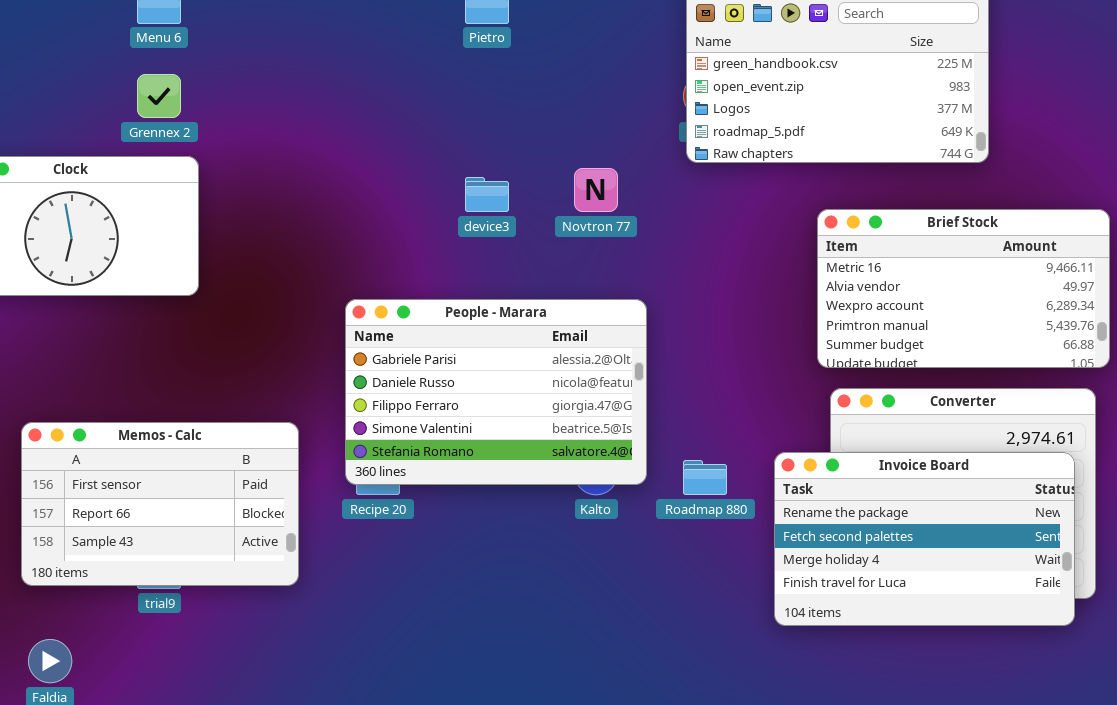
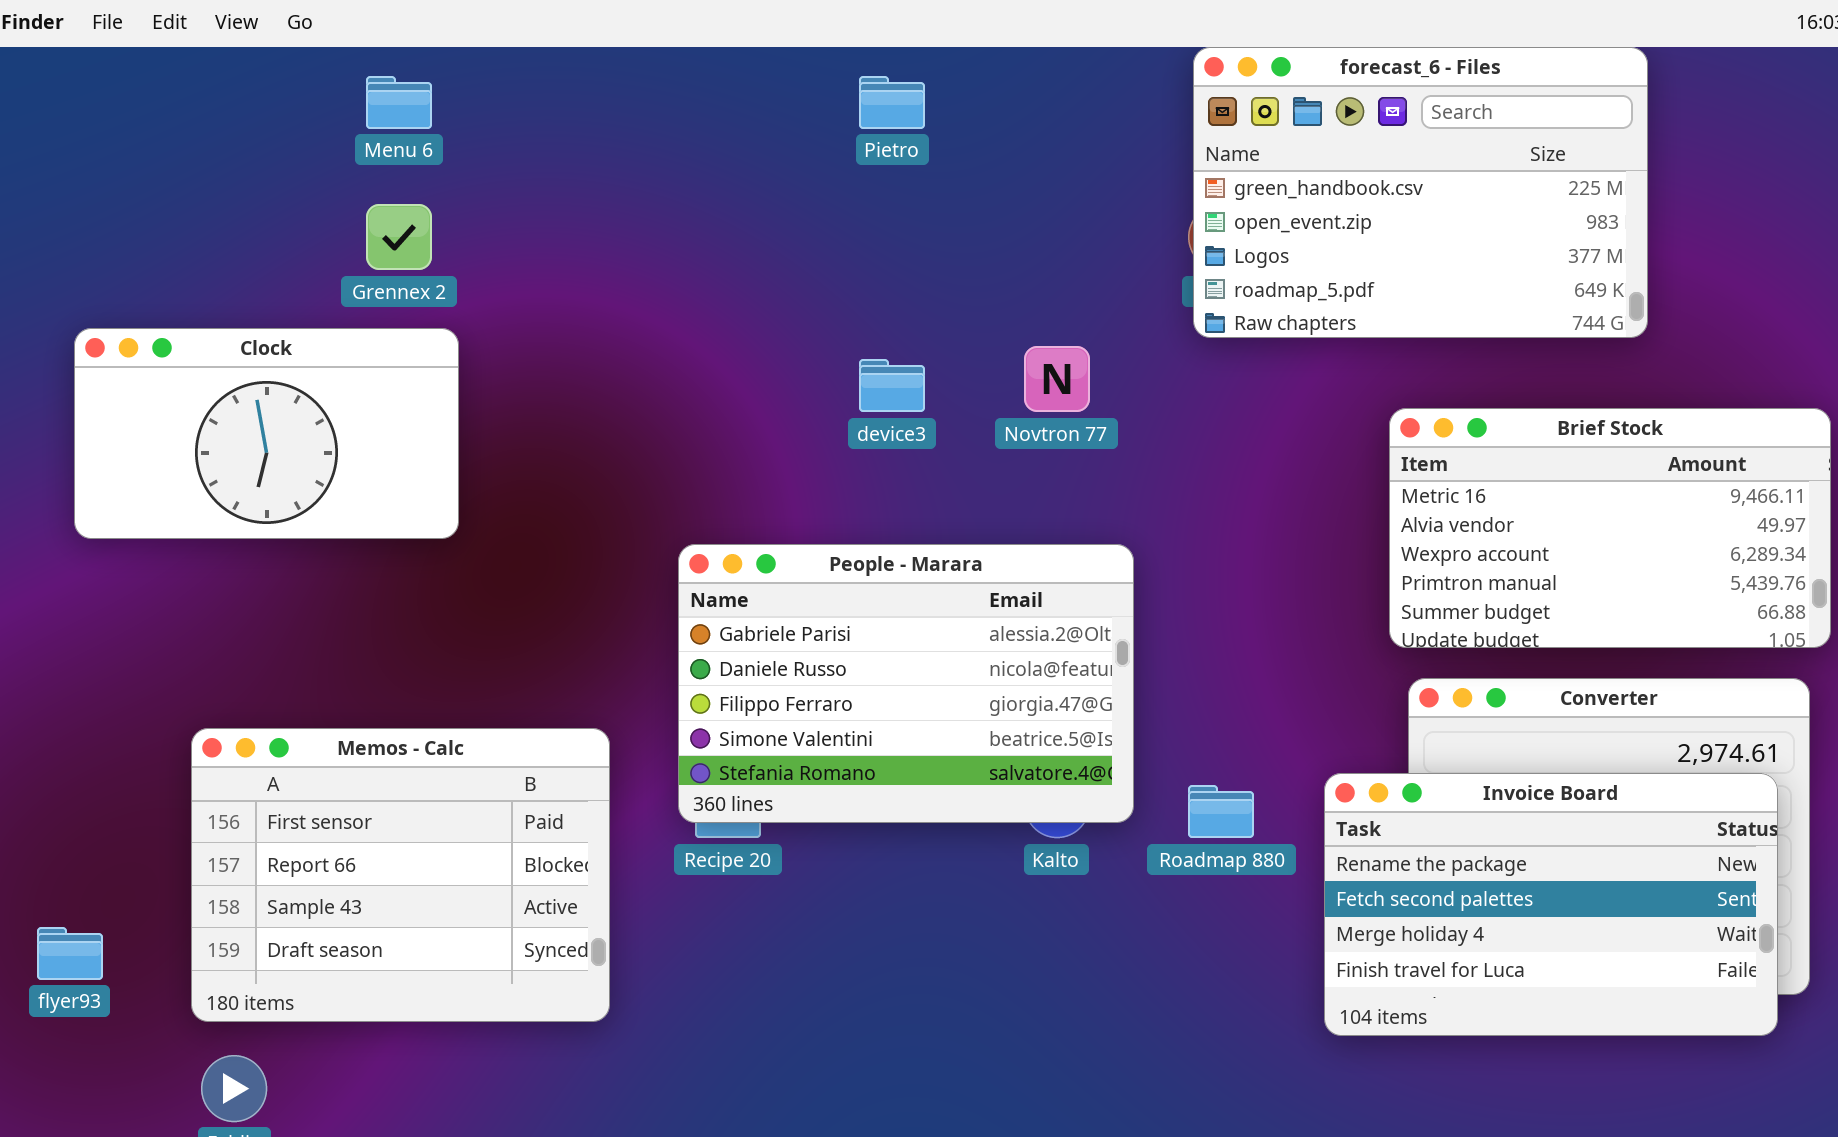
Memos - Calc: [21,422,299,586] -> [191,728,610,1022], resized

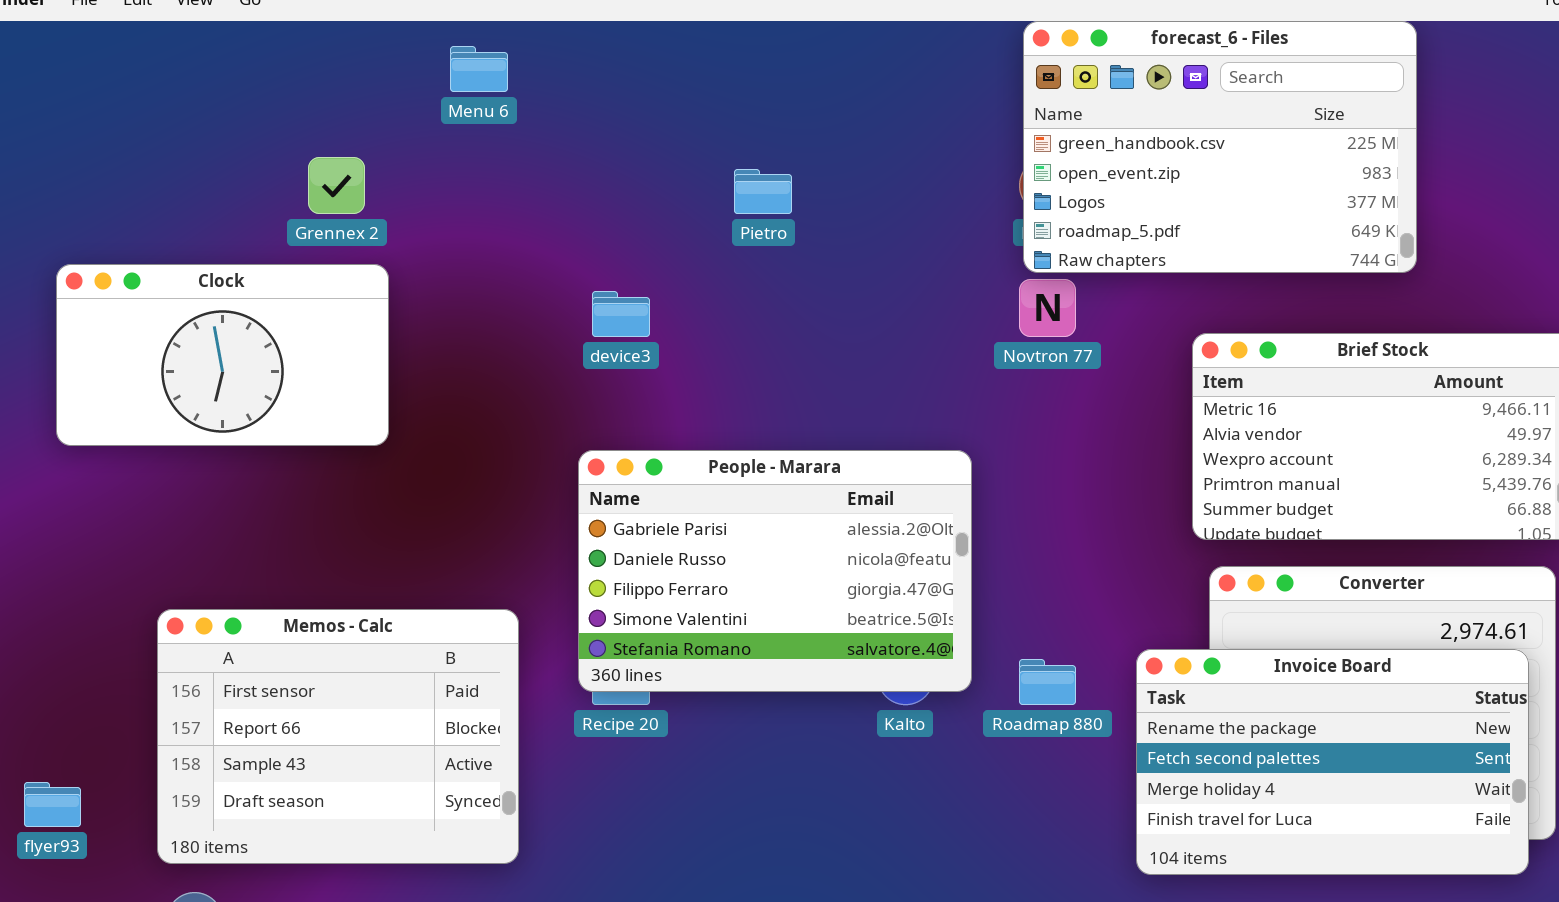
Menu 6: [366,76,432,129] -> [450,46,508,92], moved
Pietro: [859,76,925,129] -> [734,169,792,214], moved
Novtron 77: [1024,346,1090,412] -> [1019,279,1076,337], moved
device3: [859,359,925,412] -> [592,291,650,337], moved

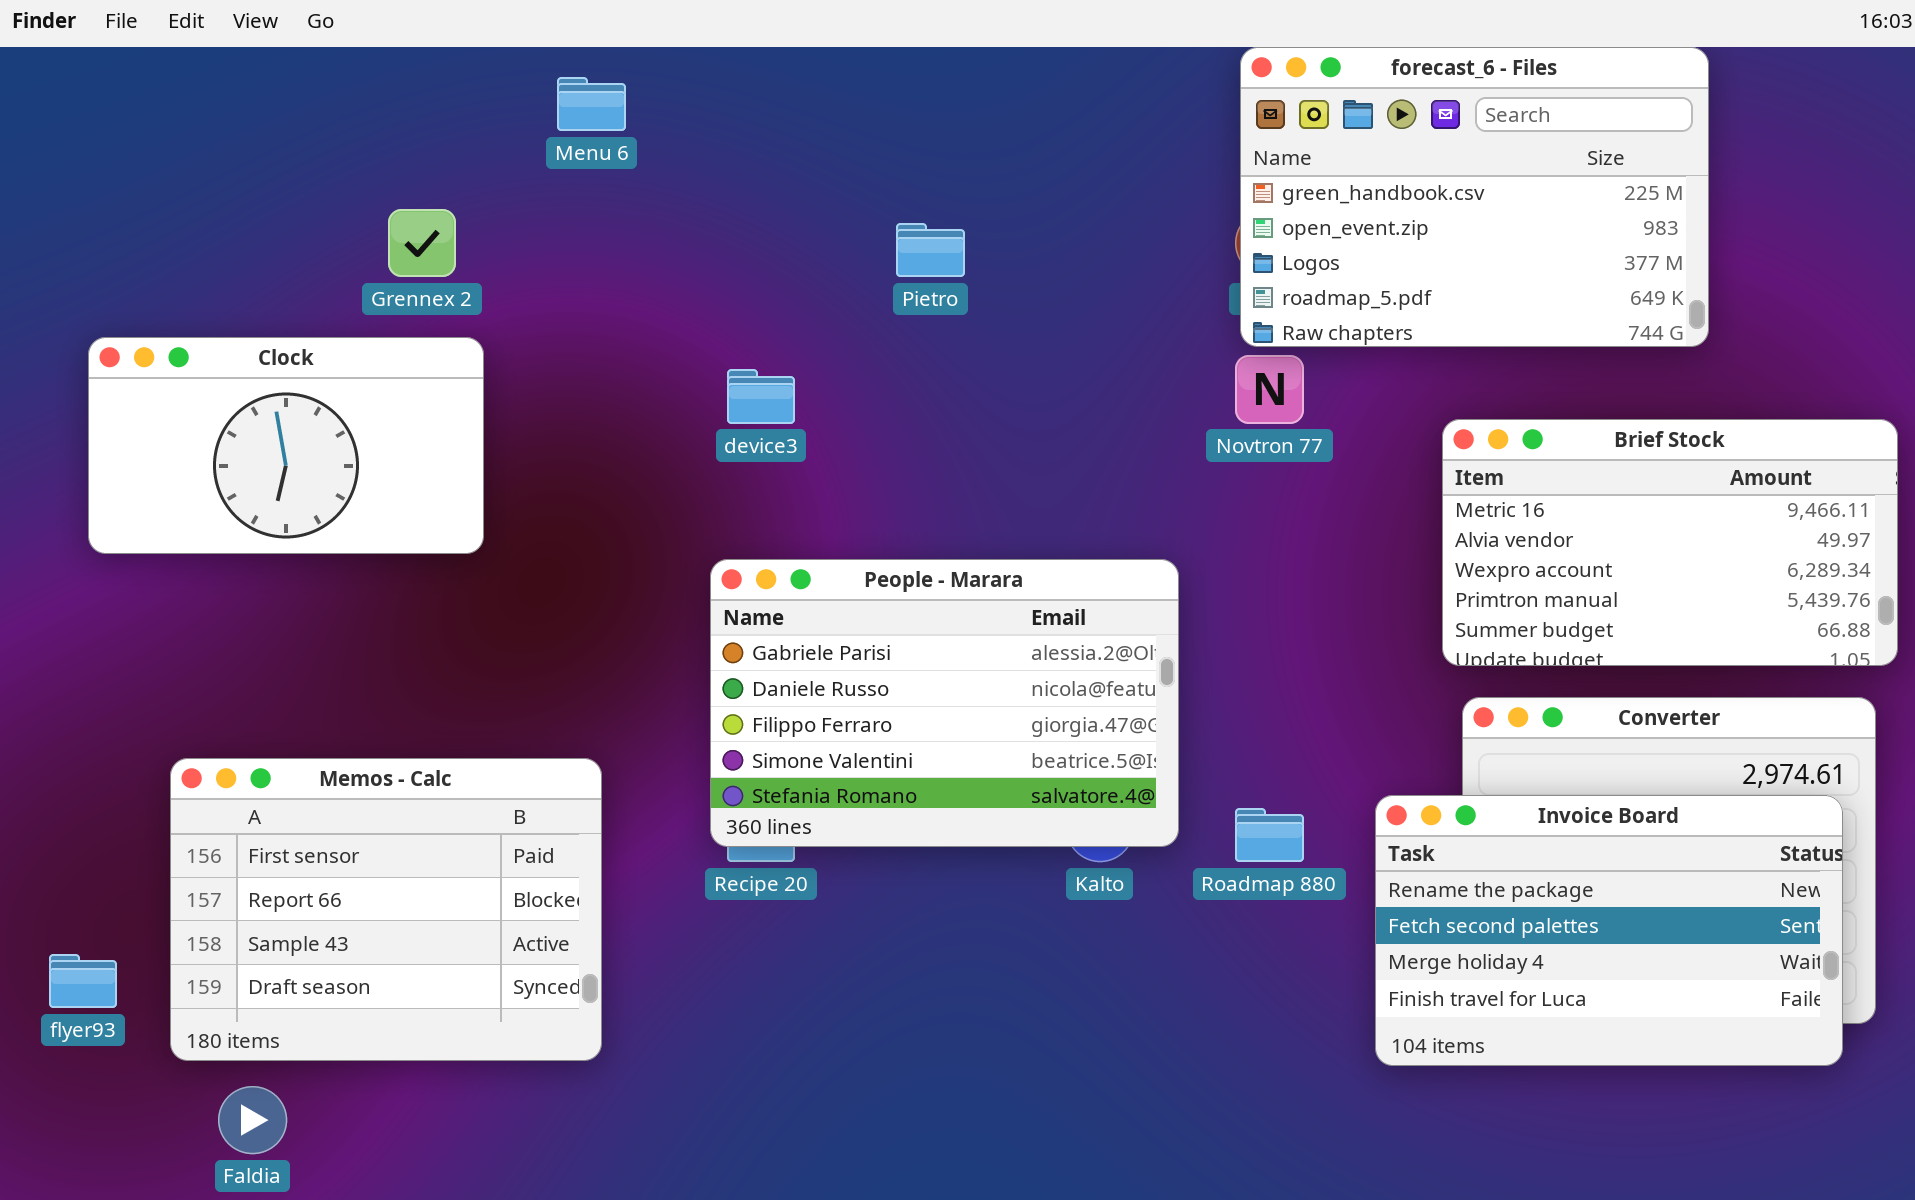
Memos - Calc: [157,609,519,864] -> [170,758,602,1061], moved

